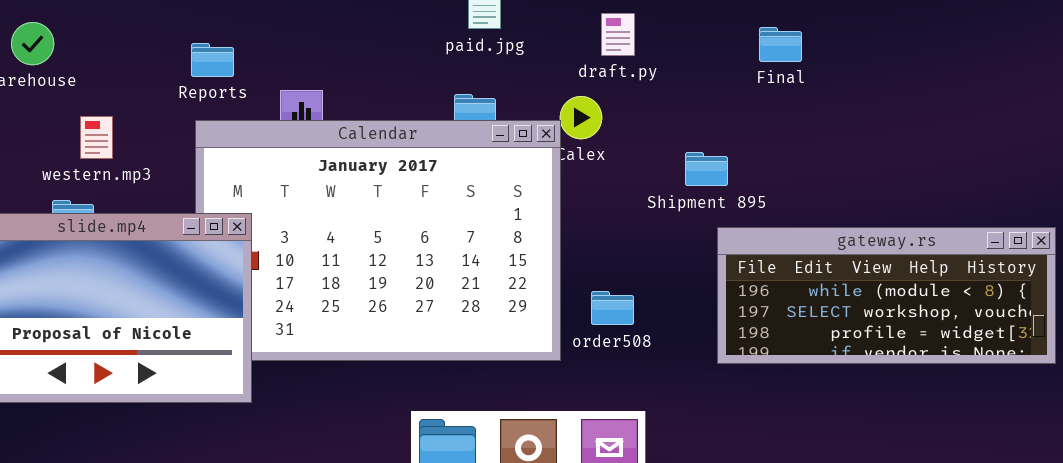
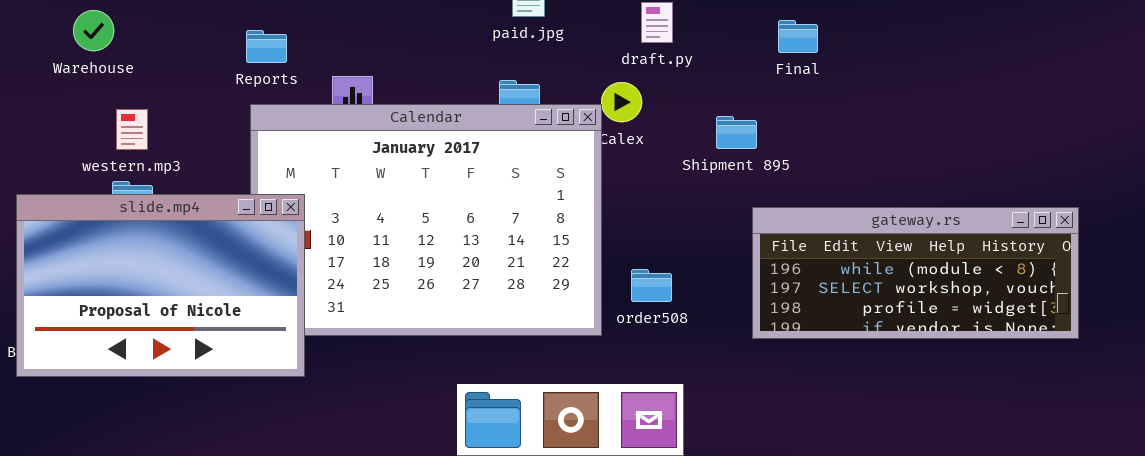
Final: [759,27,802,62] -> [778,20,818,53], moved
western.mp3: [80,116,113,159] -> [116,109,148,150], moved
Shipment 895: [685,152,728,186] -> [716,116,757,149], moved

